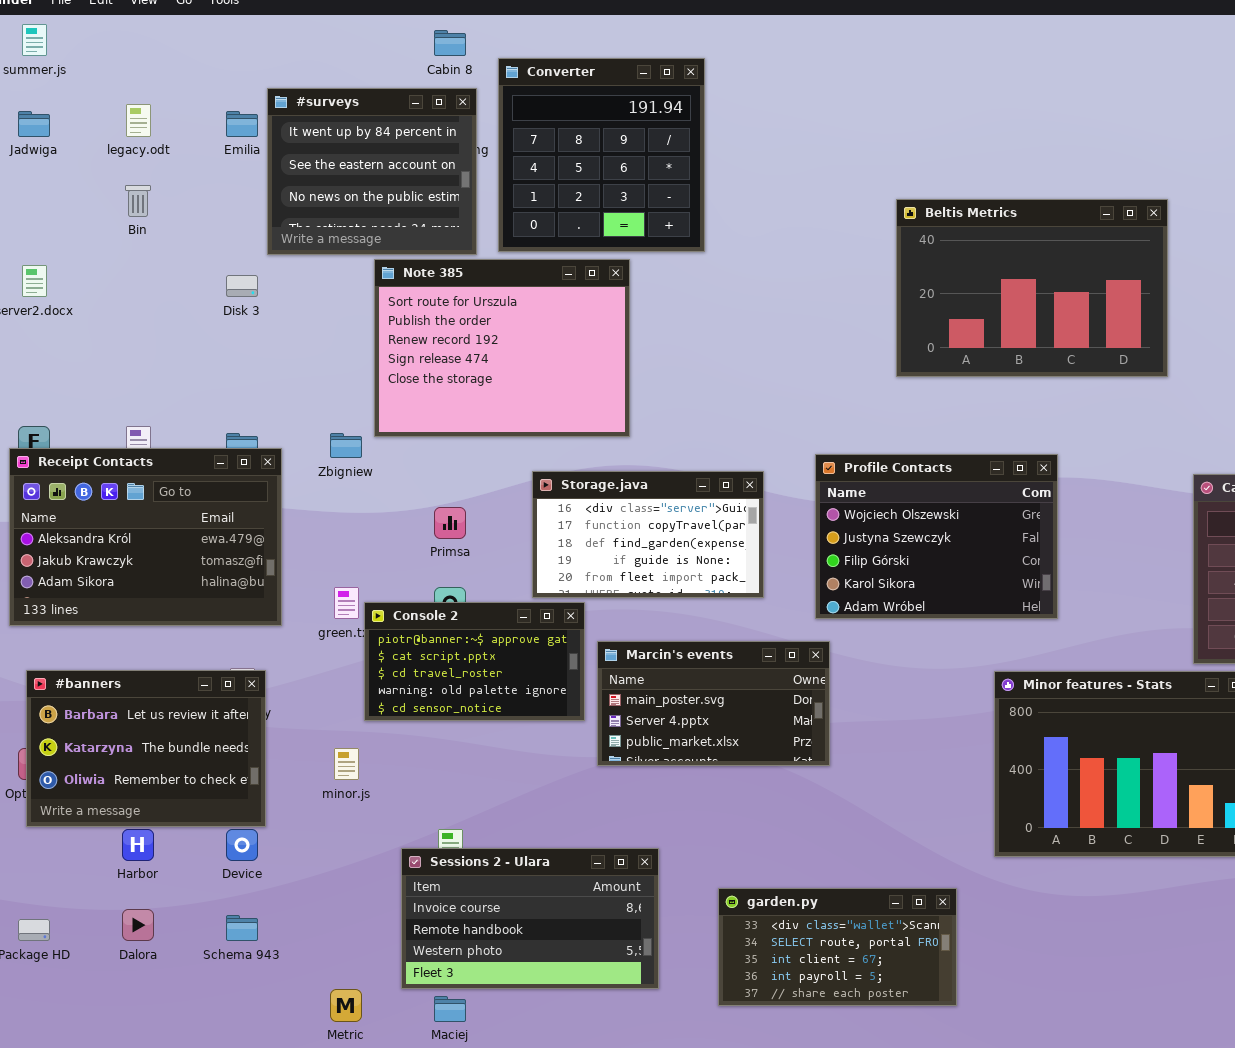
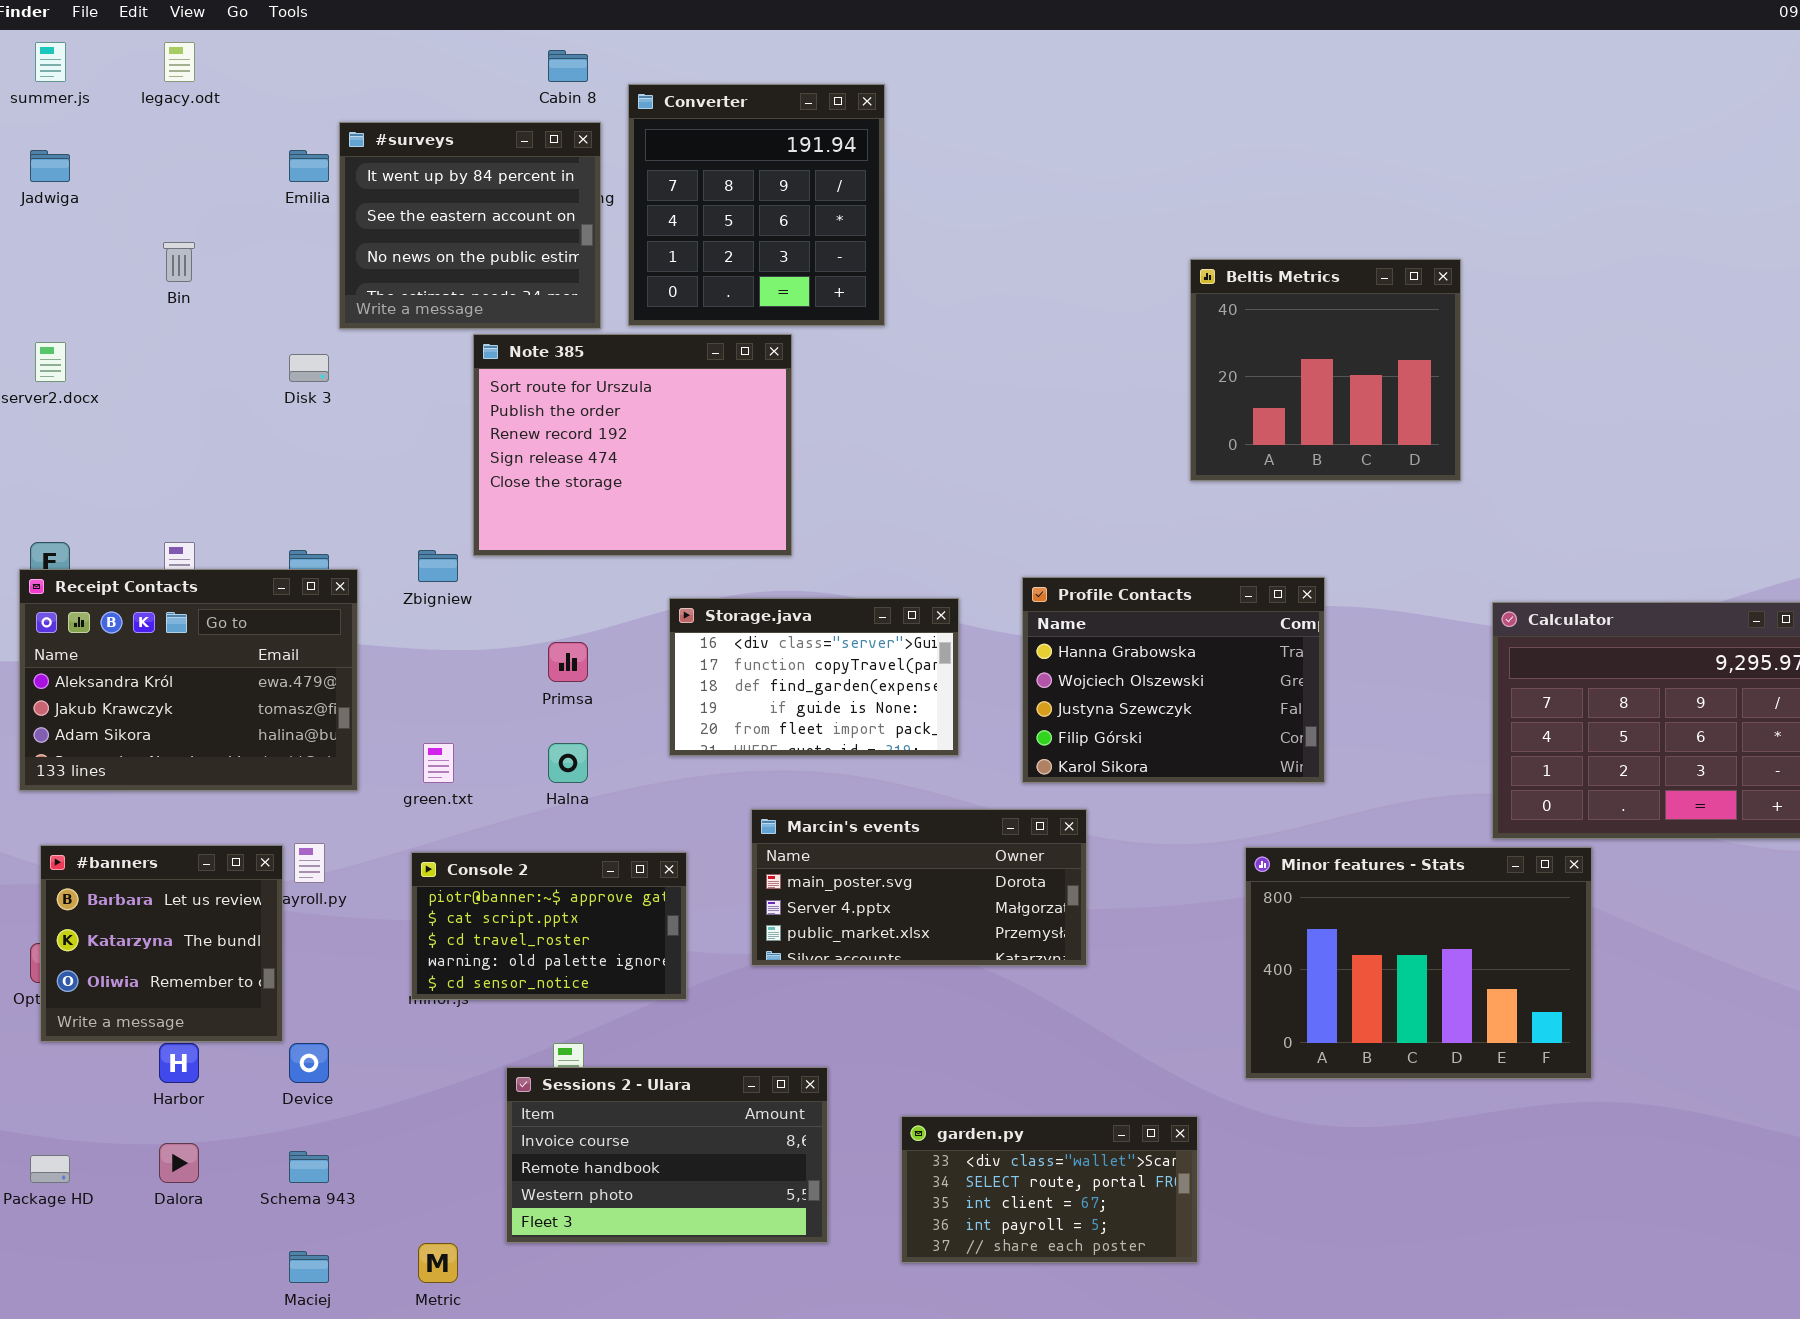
legacy.odt: [126,104,151,137] -> [164,42,195,82], moved
Beltis Metrics: [896,199,1168,377] -> [1190,259,1461,481], resized
Profile Contacts: [815,454,1058,619] -> [1022,577,1325,783], scrolled up 1 row
Console 2: [364,602,585,721] -> [411,852,687,1000], moved
Marcin's events: [597,641,830,766] -> [751,809,1087,966], resized
#banners: [26,670,266,827] -> [40,845,283,1042], resized
Maciej: [434,996,466,1022] -> [289,1251,329,1283], moved

